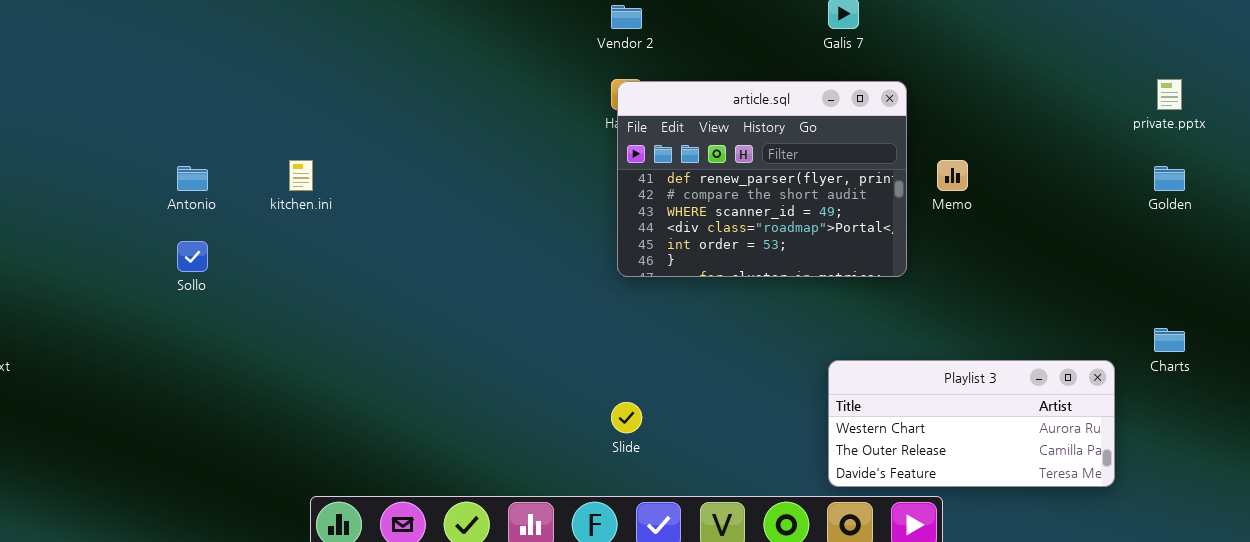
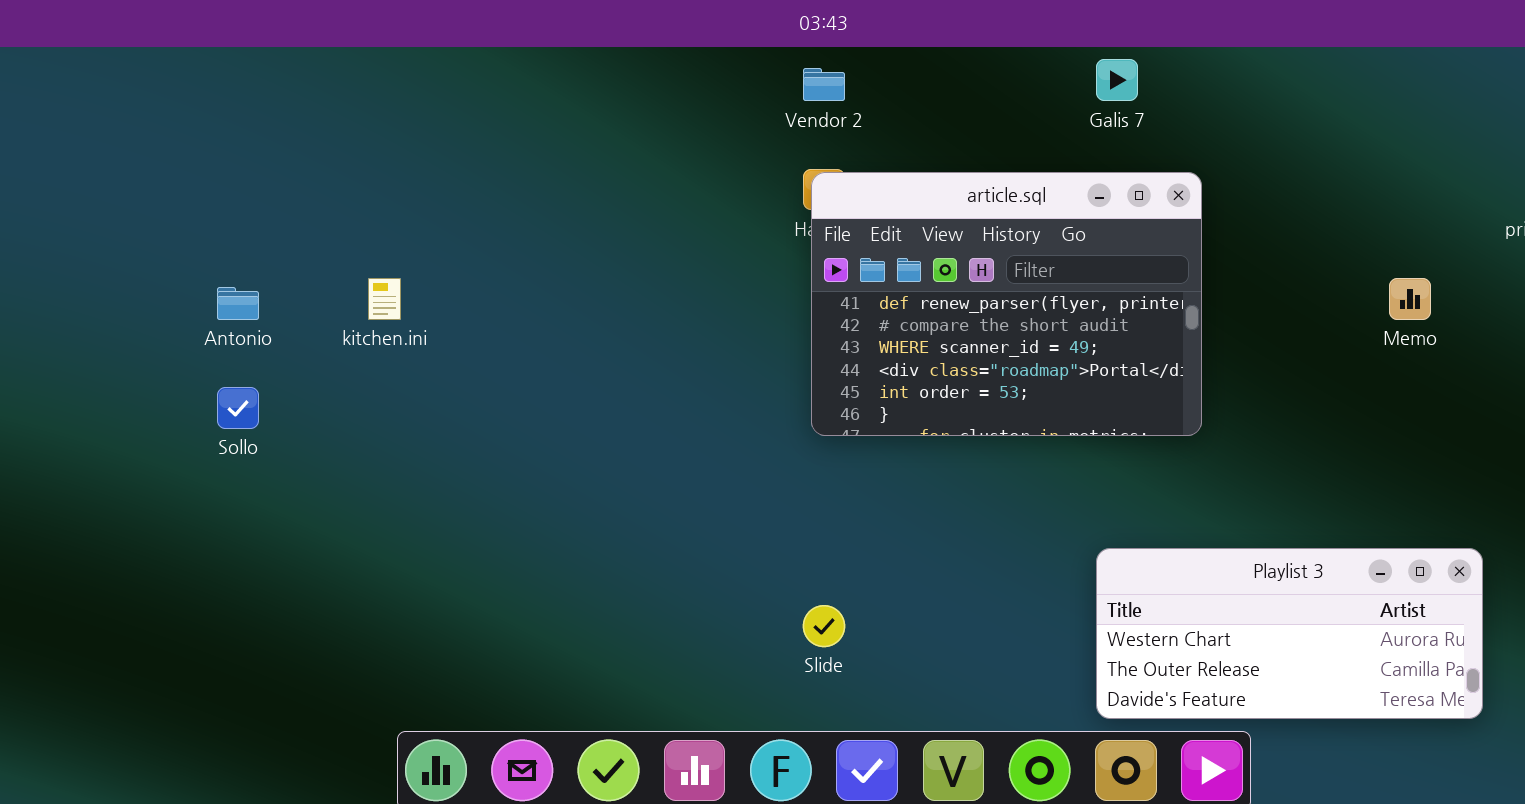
Memo: [937,160,968,191] -> [1389,278,1431,320], moved

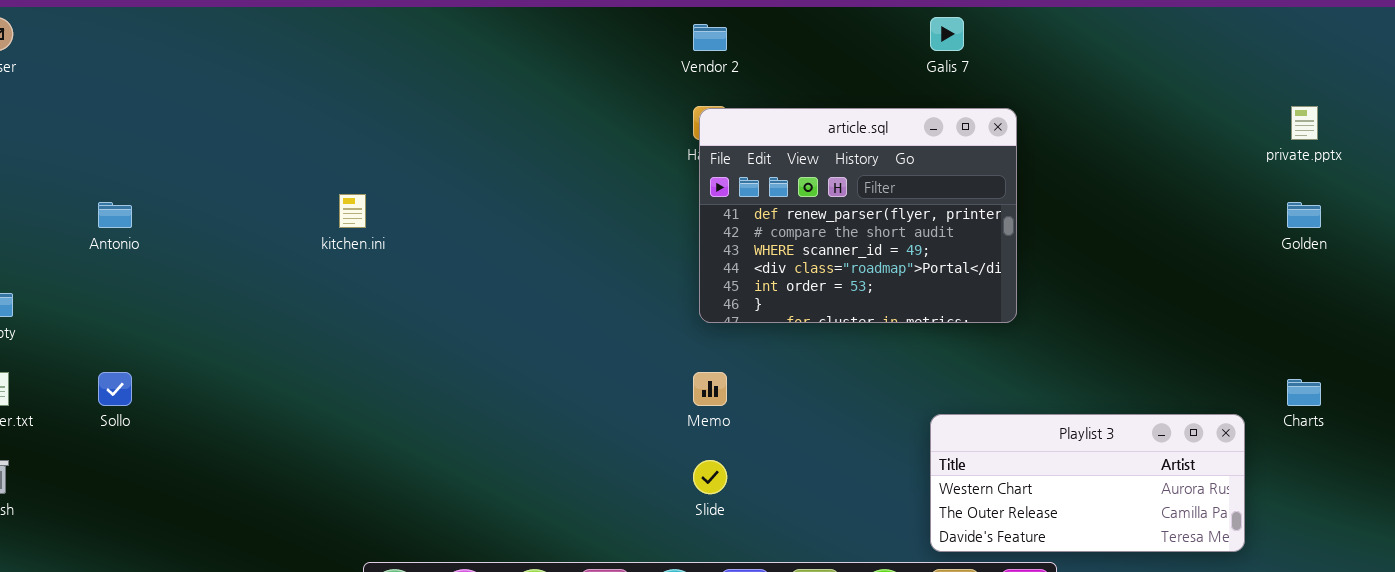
Memo: [1389,278,1431,320] -> [693,372,727,406], moved
Antonio: [217,287,259,320] -> [98,202,132,228], moved
Sollo: [217,387,259,429] -> [98,372,132,406], moved

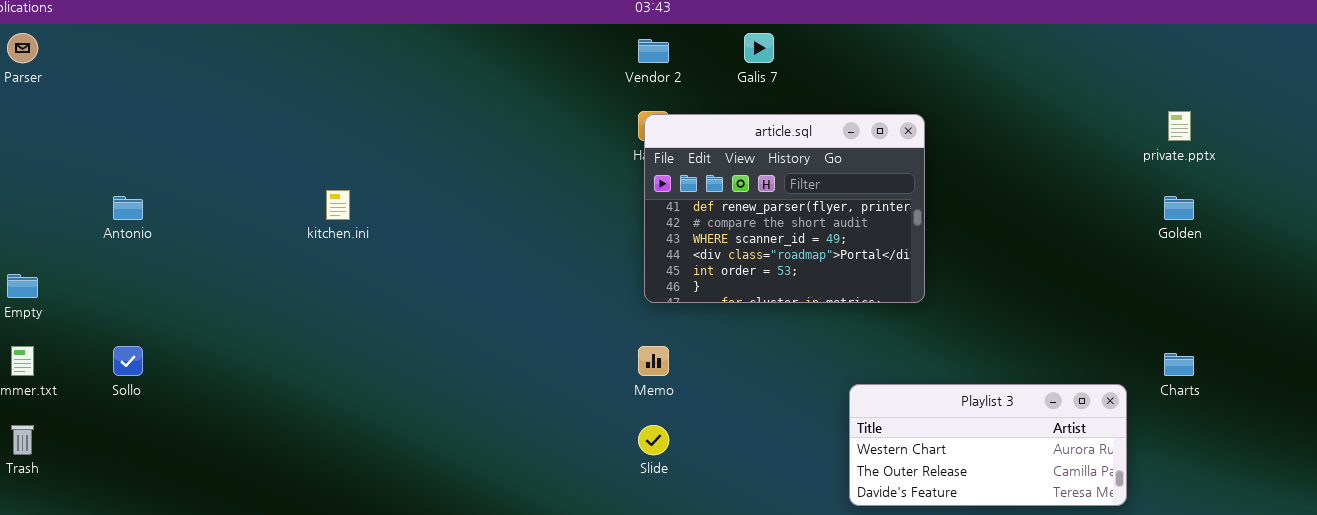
Galis 7: [930,17,964,51] -> [744,33,774,63], moved

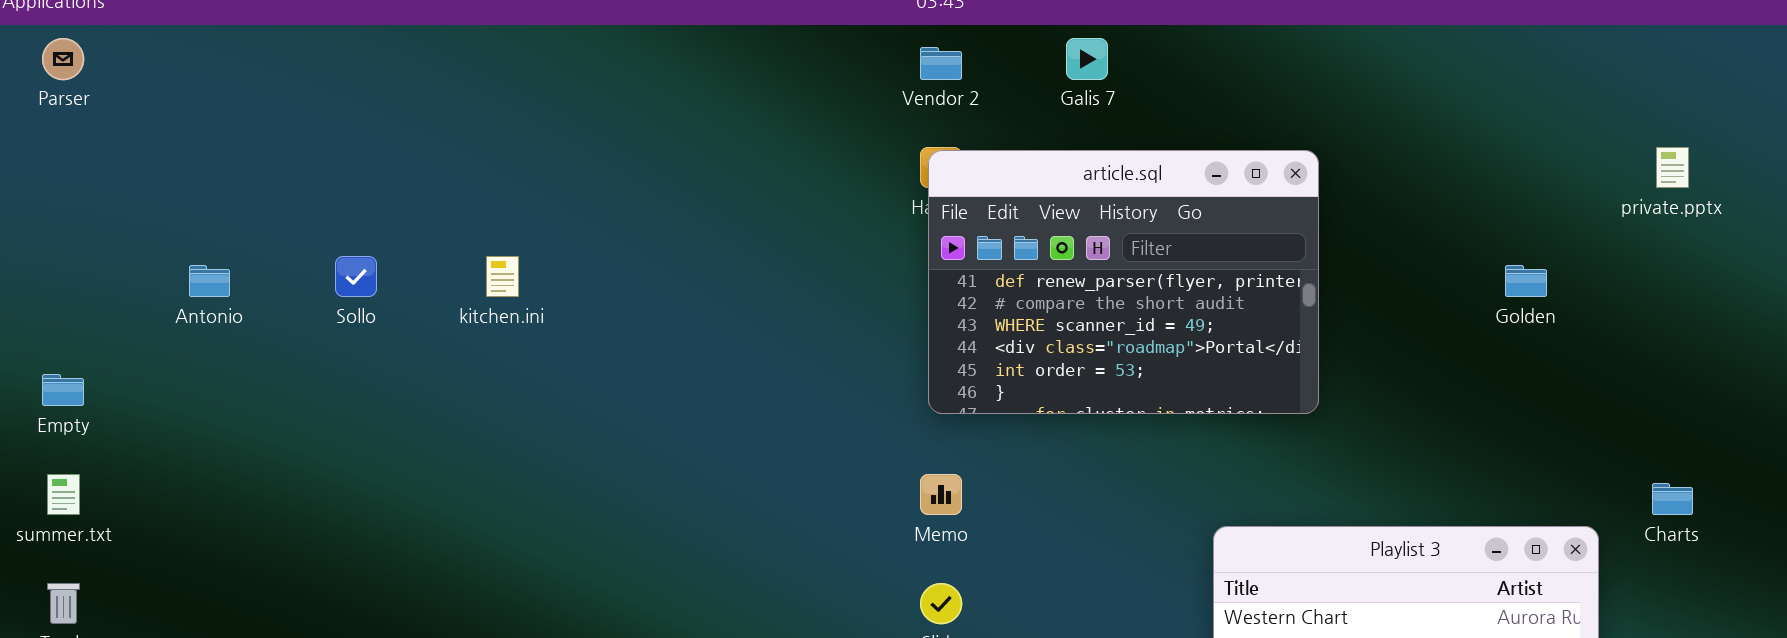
Golden: [1164,196,1194,220] -> [1505,265,1547,297], moved
Sollo: [113,346,143,376] -> [335,256,377,297], moved

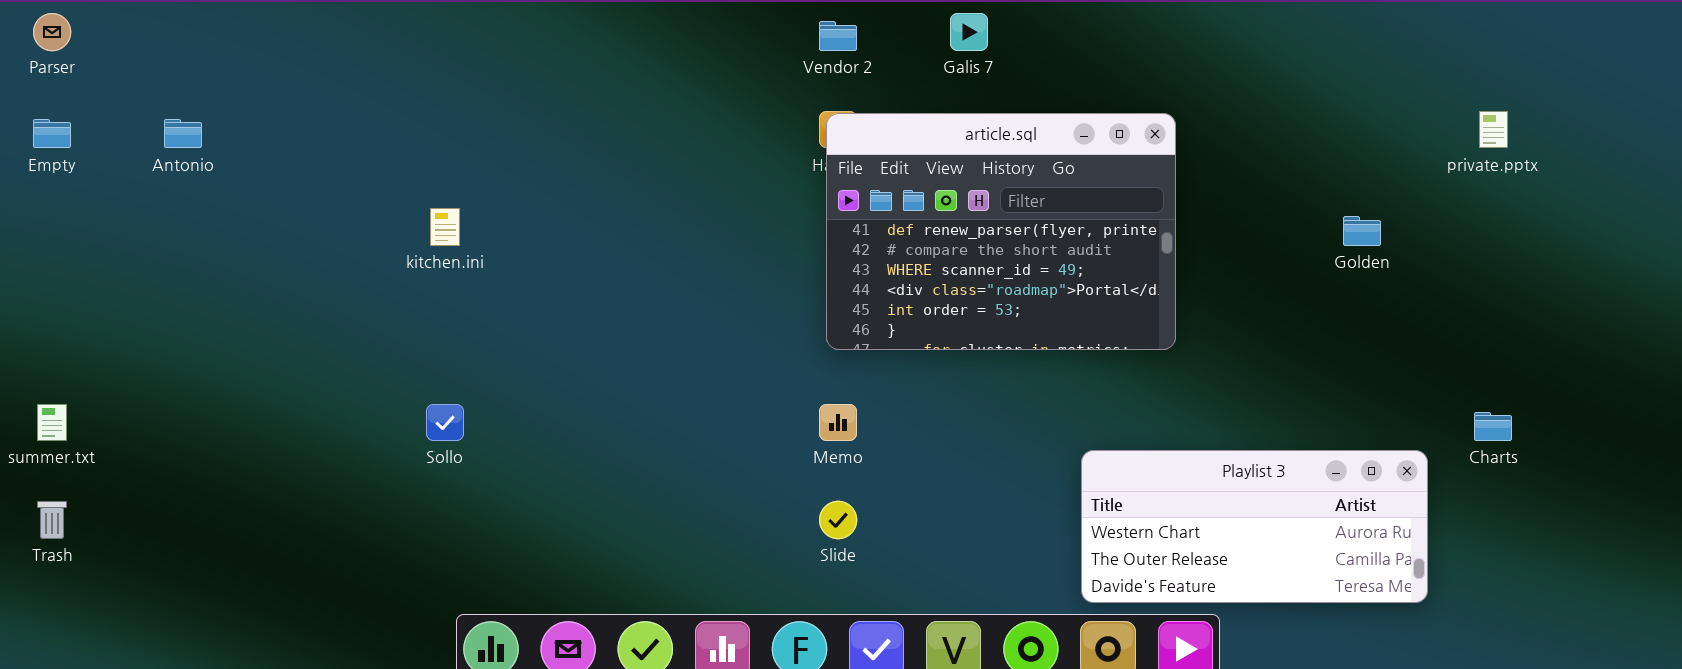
Sollo: [335,256,377,297] -> [426,404,464,441], moved
Antonio: [189,265,230,297] -> [164,119,202,148], moved
Empty: [42,374,84,406] -> [33,119,71,148], moved

